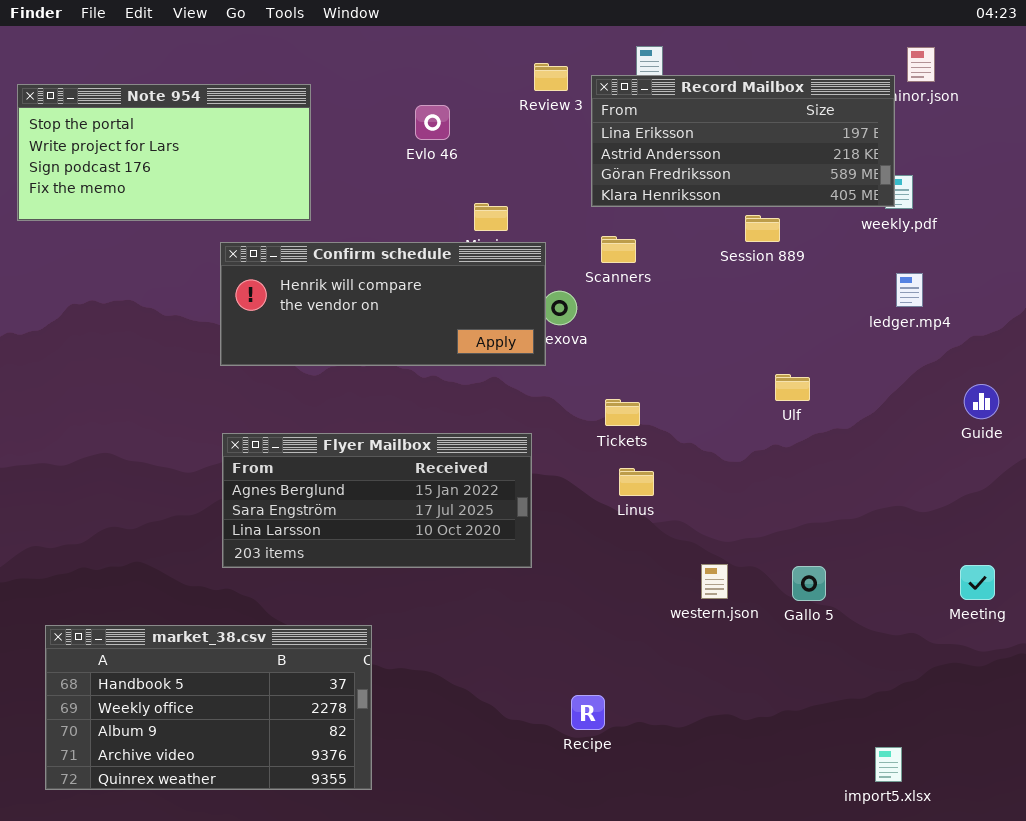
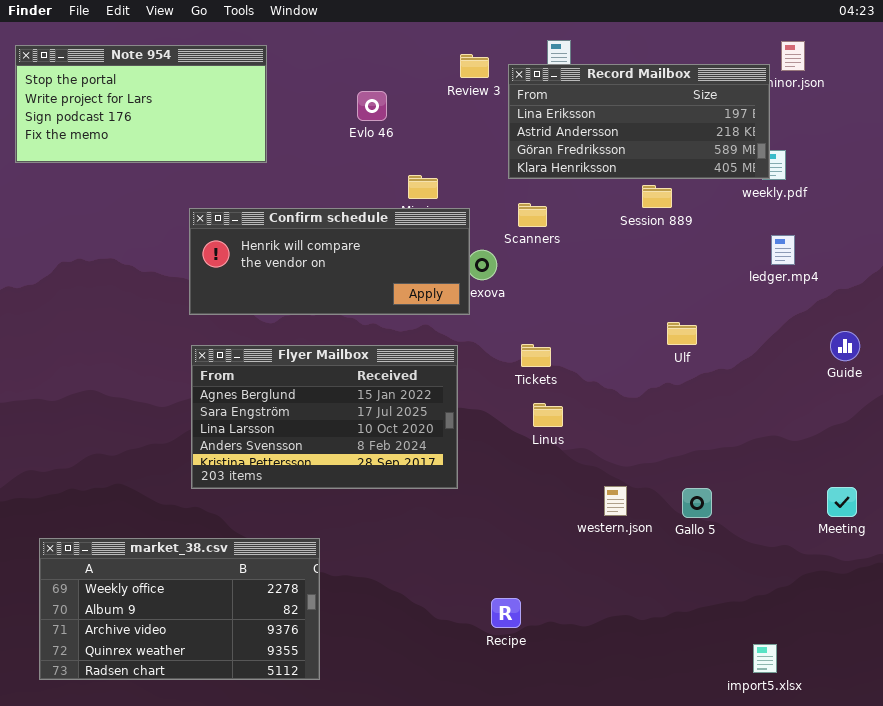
Note 954: [17,84,311,221] -> [15,45,267,163], moved
Flyer Mailbox: [222,433,532,568] -> [191,345,458,489], resized
market_38.csv: [45,625,372,790] -> [39,538,320,680], scrolled down 1 row

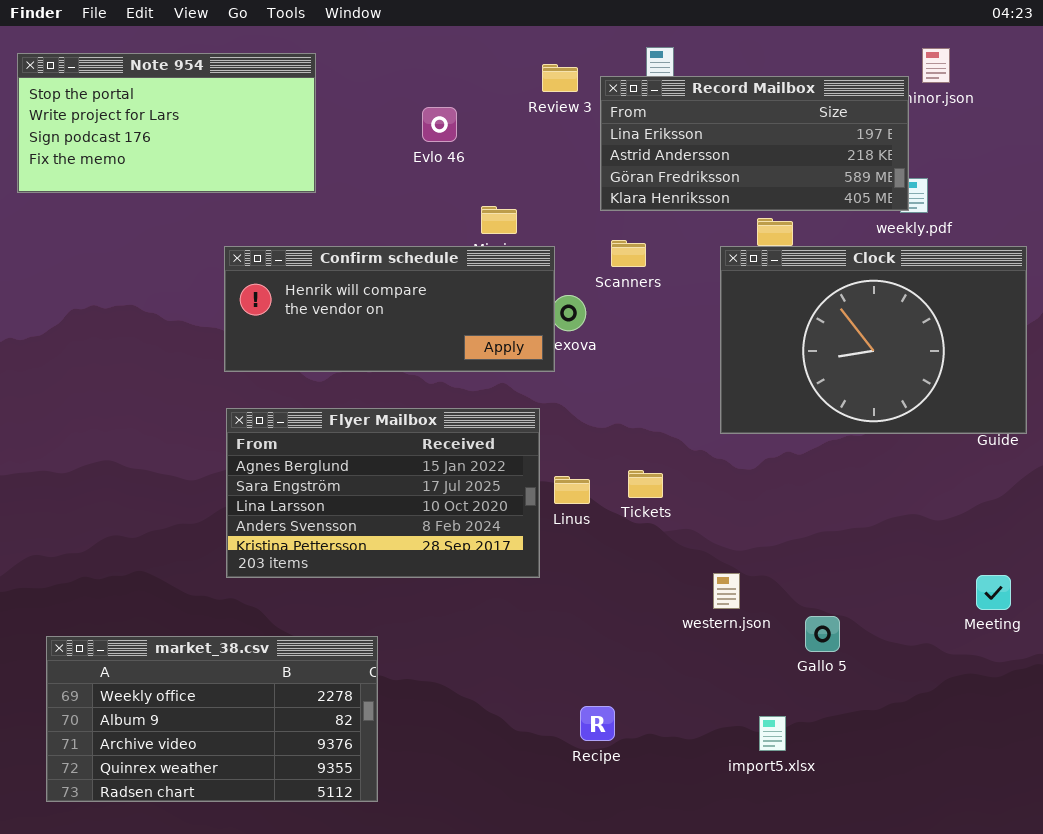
Clock: none -> [720,246,1027,434], opened
Tickets: [521,344,551,367] -> [628,470,663,498], moved
Linus: [533,403,563,427] -> [554,476,590,504], moved
Gallo 5: [682,488,712,518] -> [805,616,840,652], moved
import5.xlsx: [753,644,777,673] -> [759,716,786,751], moved

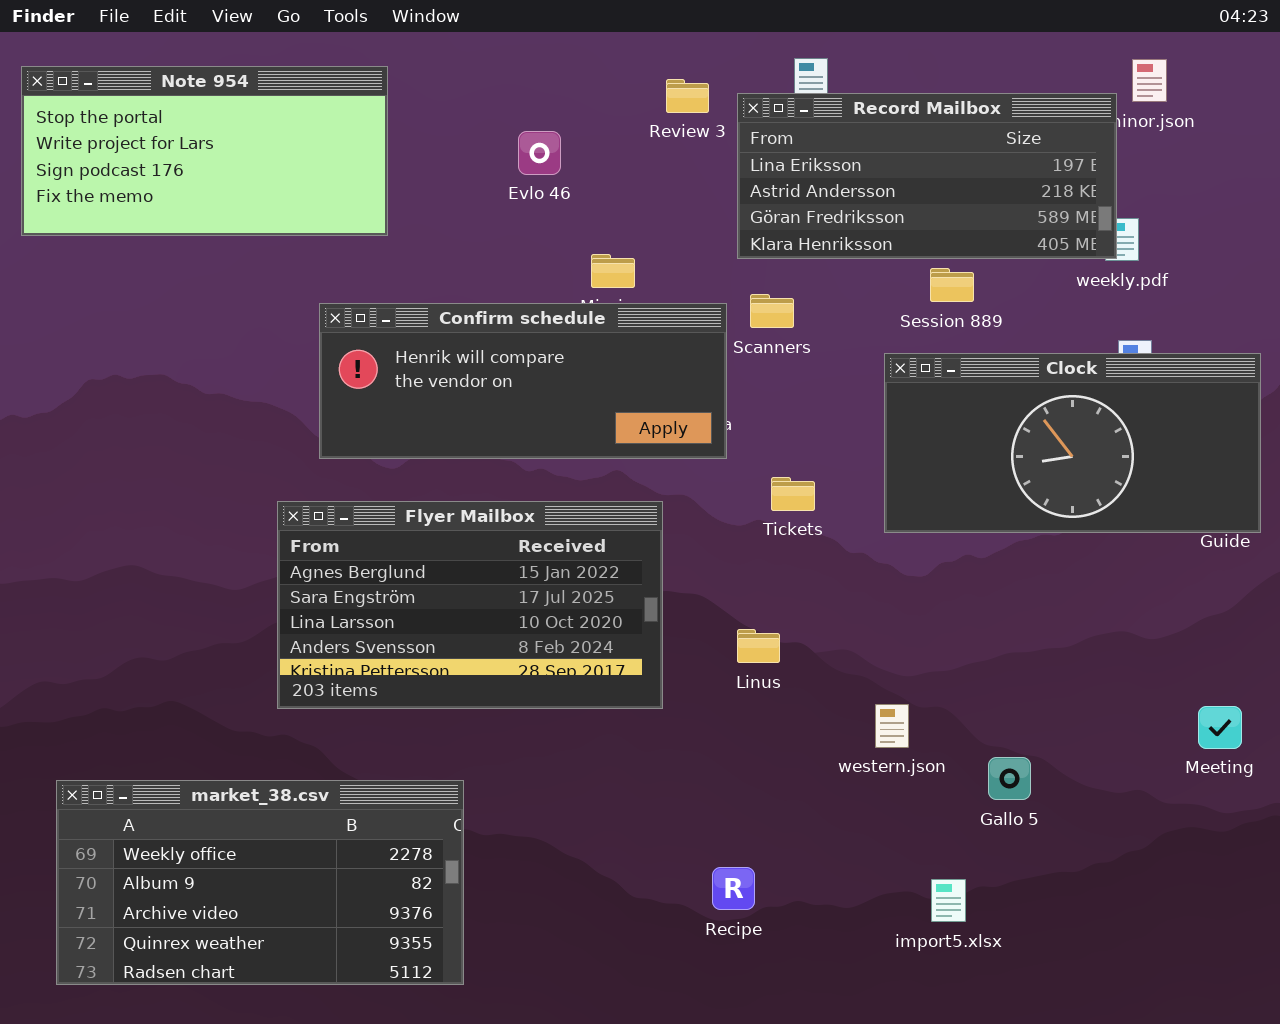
Confirm schedule: [224,246,555,372] -> [319,303,727,459], moved
Clock: [720,246,1027,434] -> [884,353,1261,533], resized
Tickets: [628,470,663,498] -> [771,477,815,511], moved
Linus: [554,476,590,504] -> [737,629,780,663], moved

